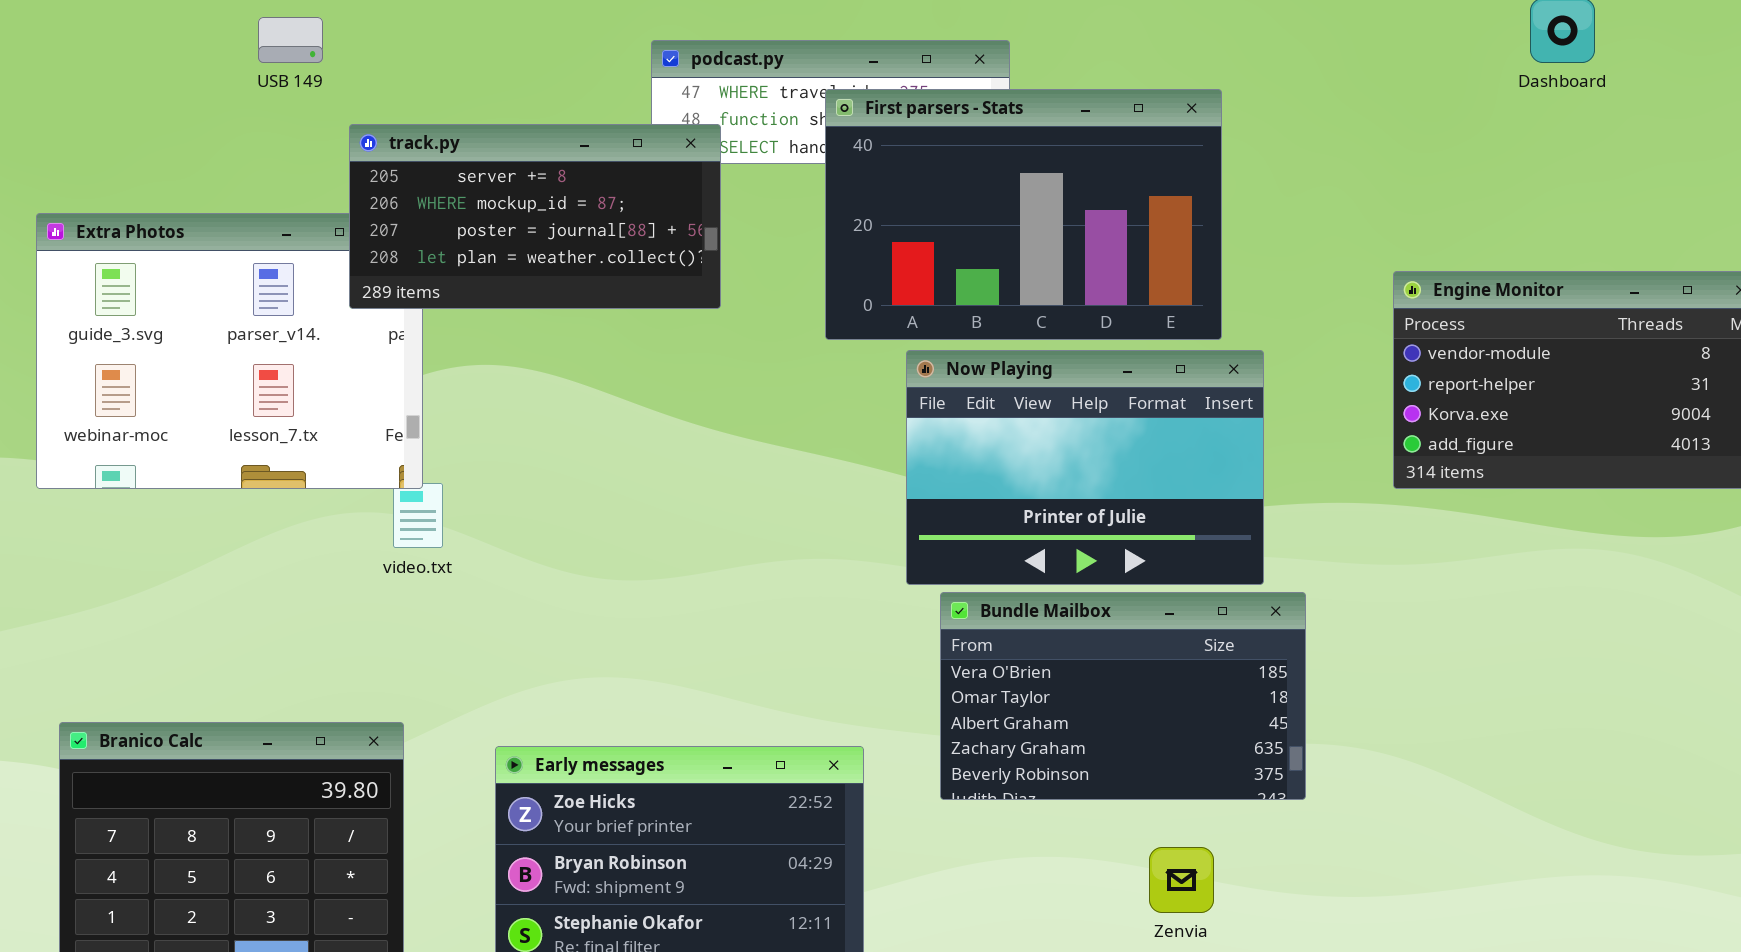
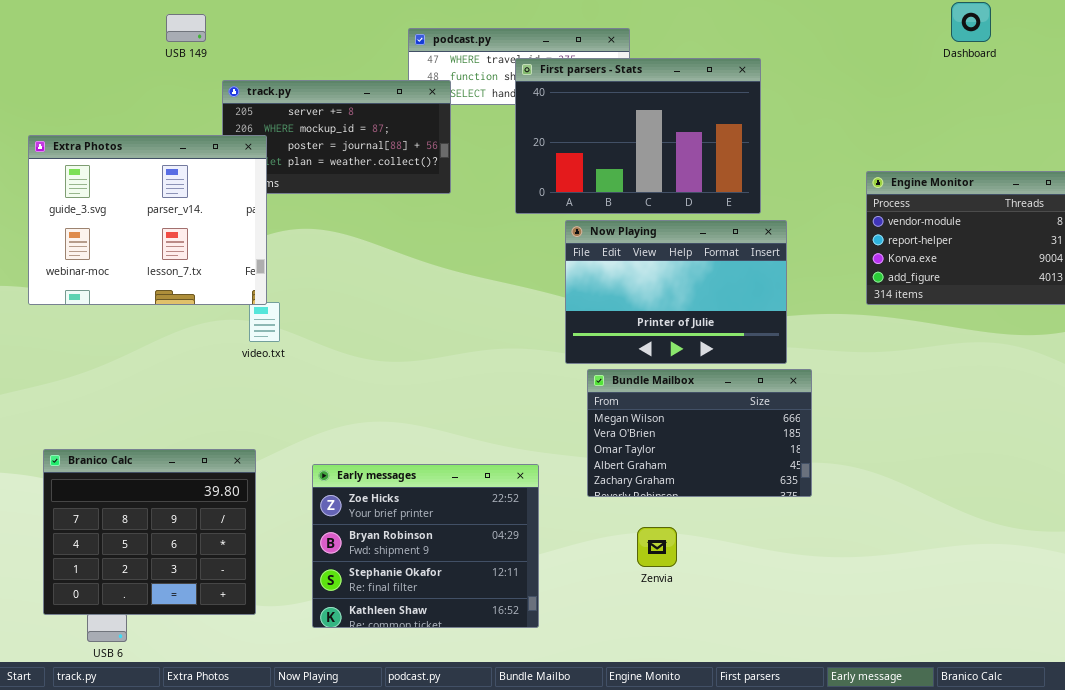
Extra Photos: [36,213,423,489] -> [28,135,267,305], raised
Bundle Mailbox: [940,592,1306,800] -> [587,369,812,497], scrolled up 1 row
Zenvia: [1149,847,1214,913] -> [637,527,677,567], moved

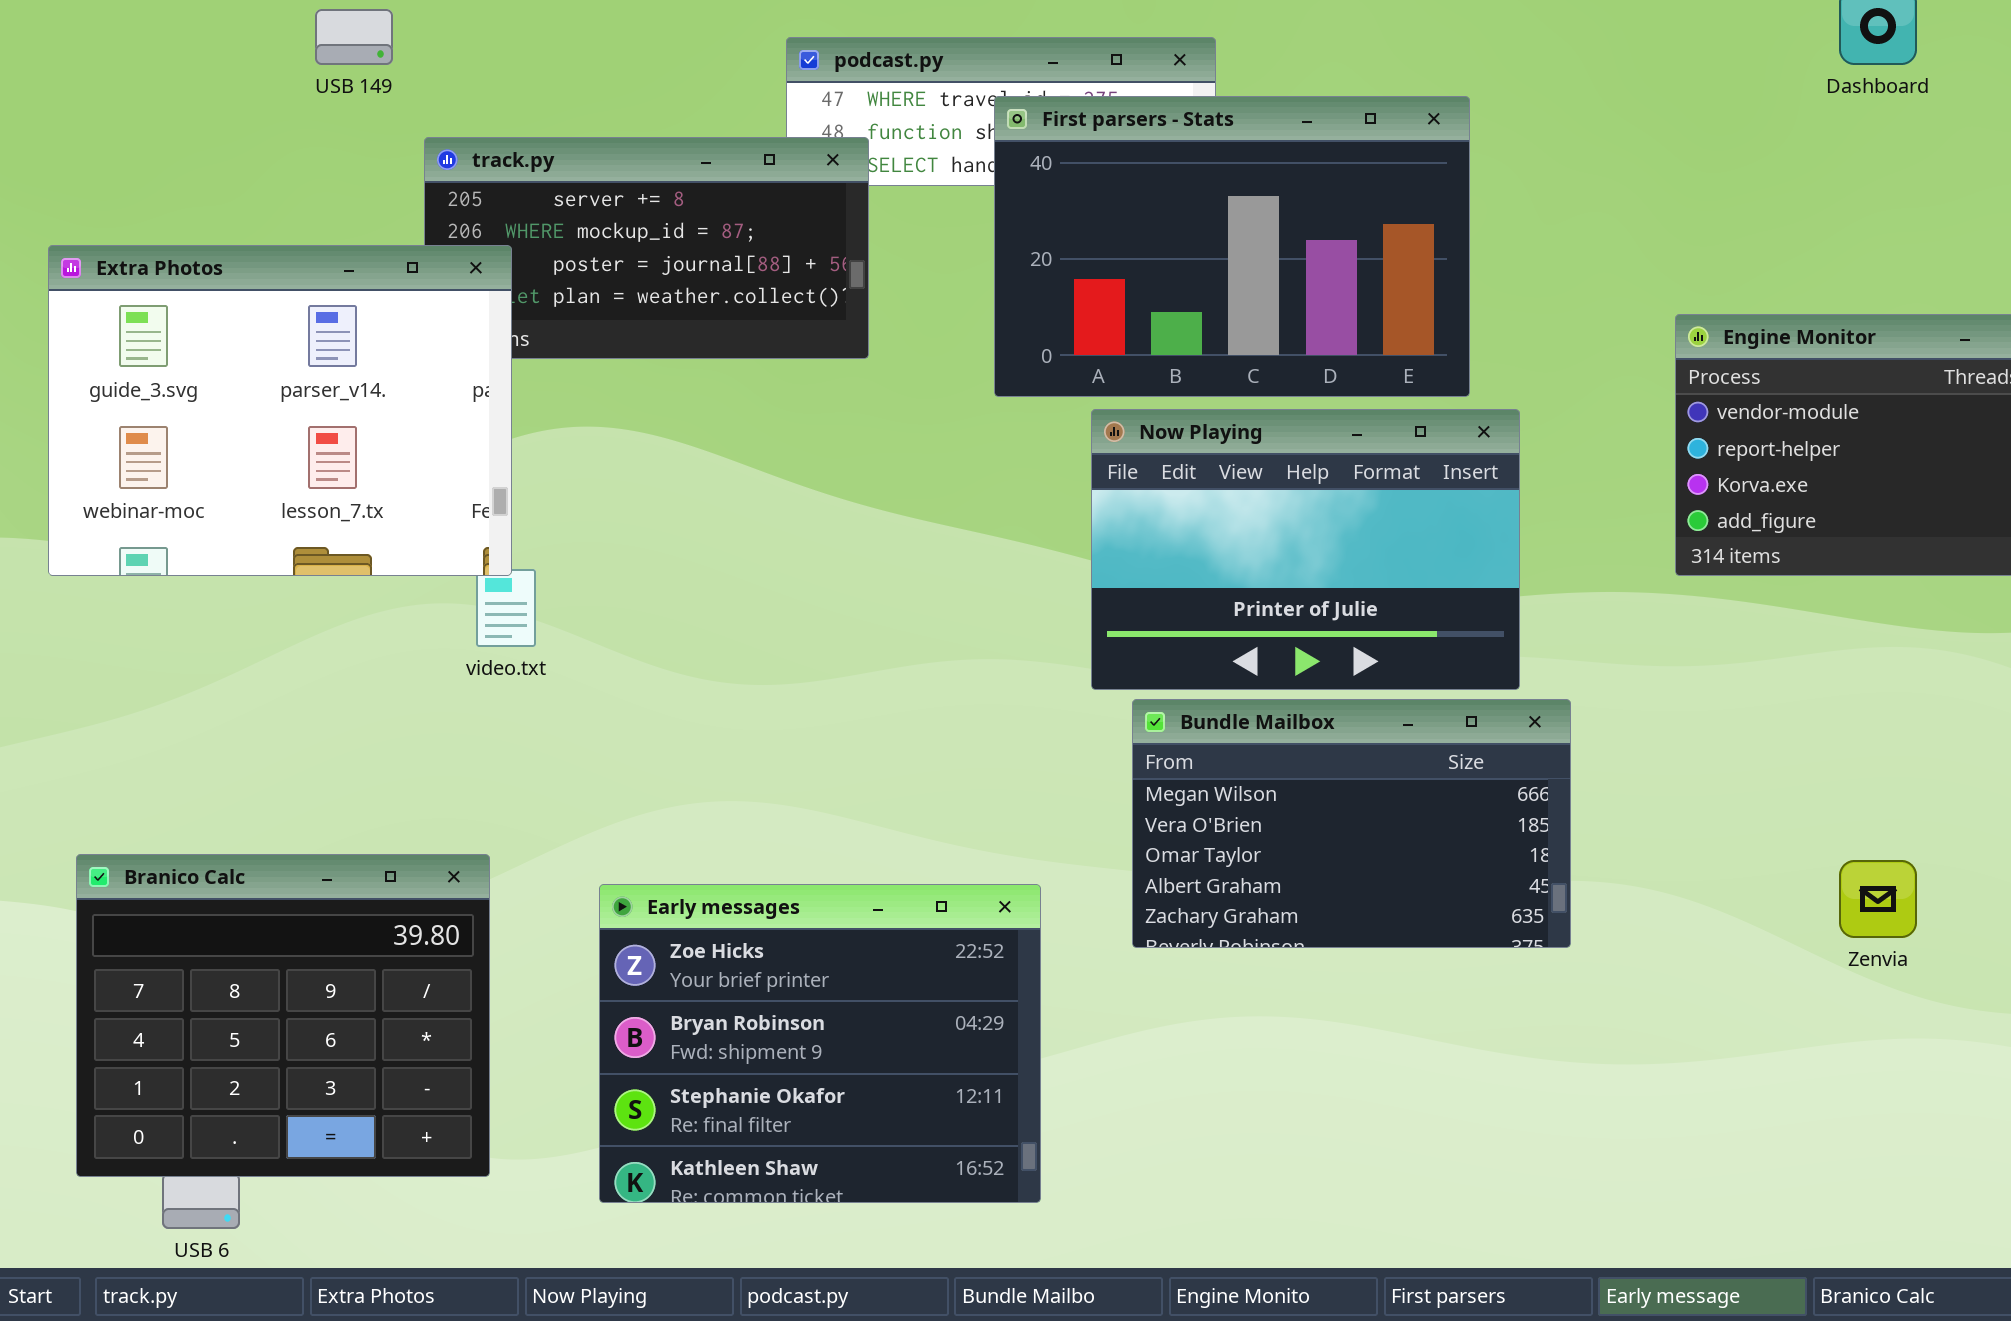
Zenvia: [637,527,677,567] -> [1839,860,1917,938], moved

